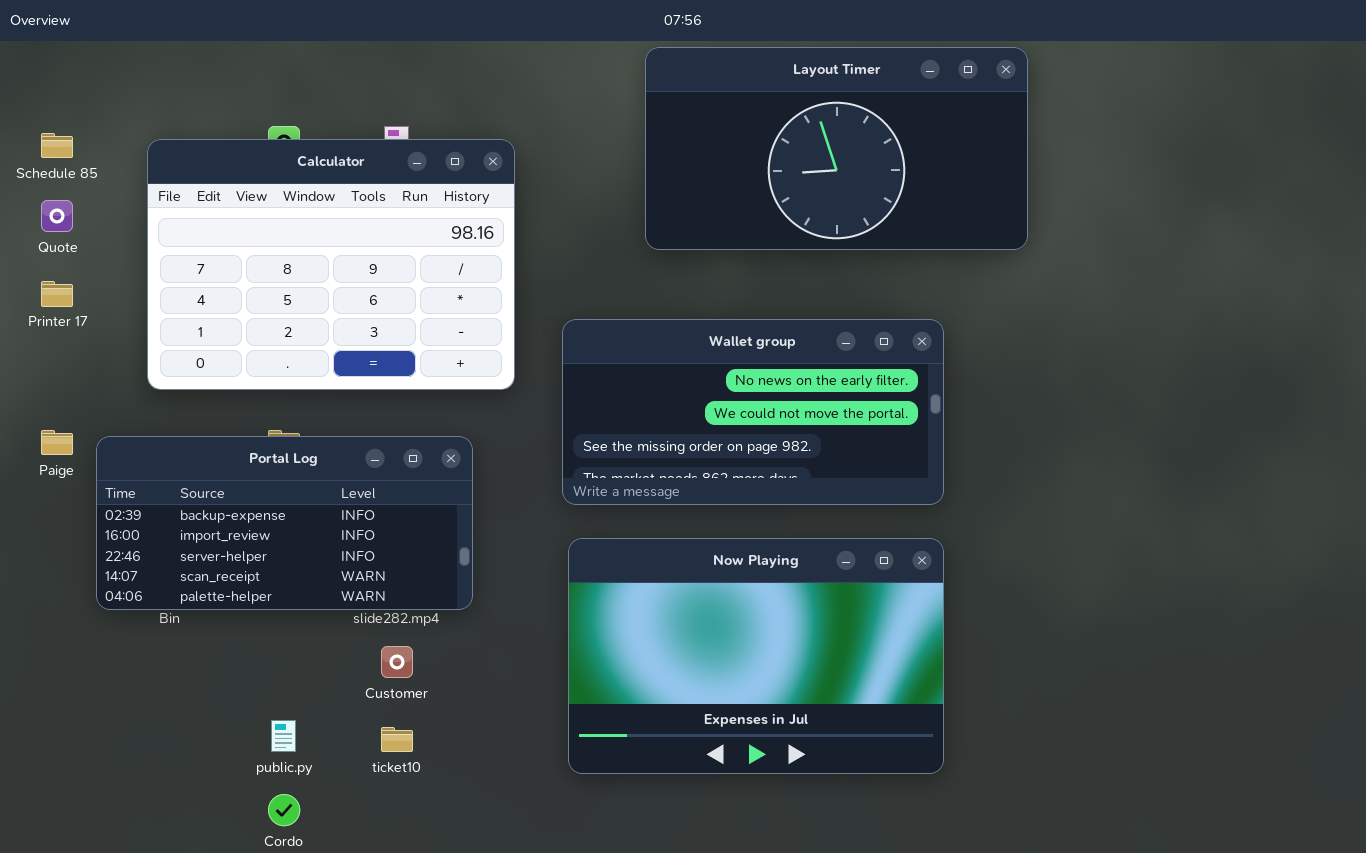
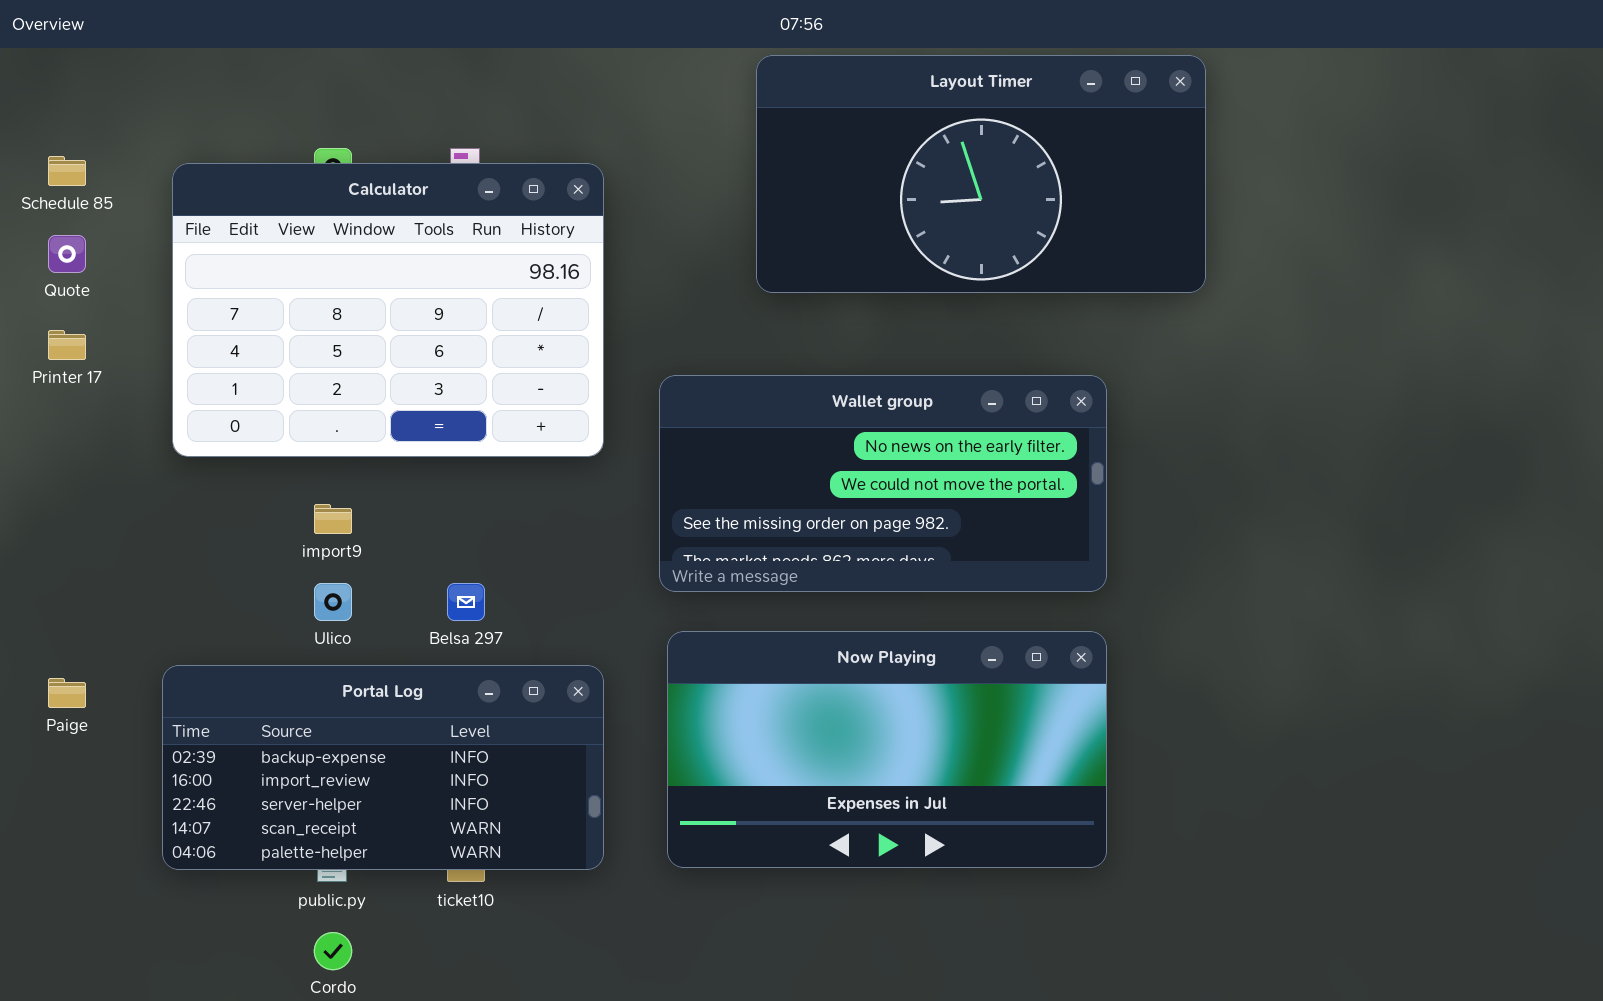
Paige: [41,430,73,455] -> [48,678,86,708], moved
Portal Log: [96,436,473,610] -> [162,665,604,870], moved
Now Playing: [568,538,944,774] -> [667,631,1107,868], resized

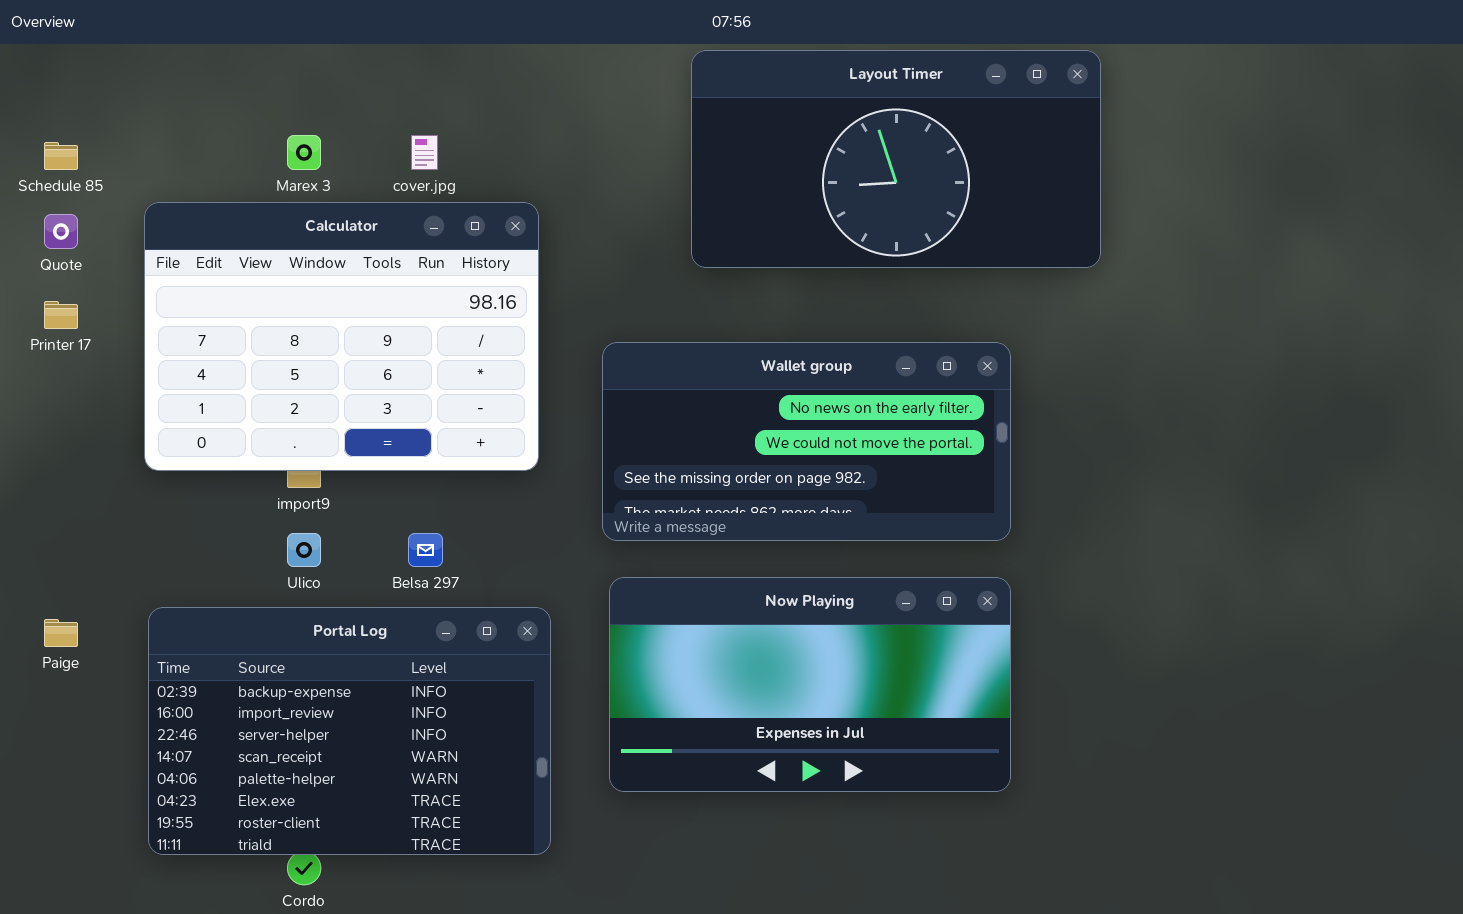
Calculator: [172,163,604,457] -> [144,202,539,471], moved
Portal Log: [162,665,604,870] -> [148,607,551,855], resized

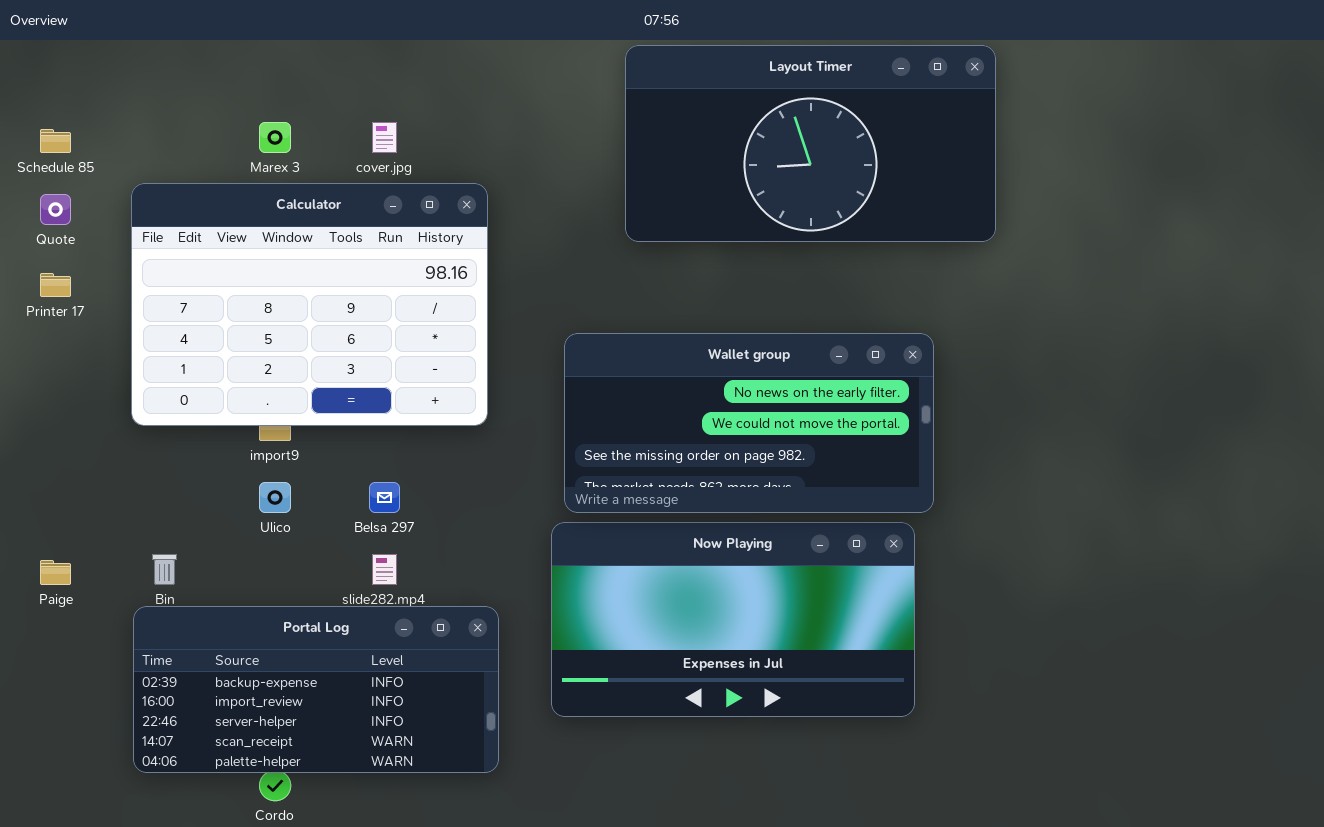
Wallet group: [602,342,1011,541] -> [564,333,934,513], moved
Portal Log: [148,607,551,855] -> [133,606,499,773], resized

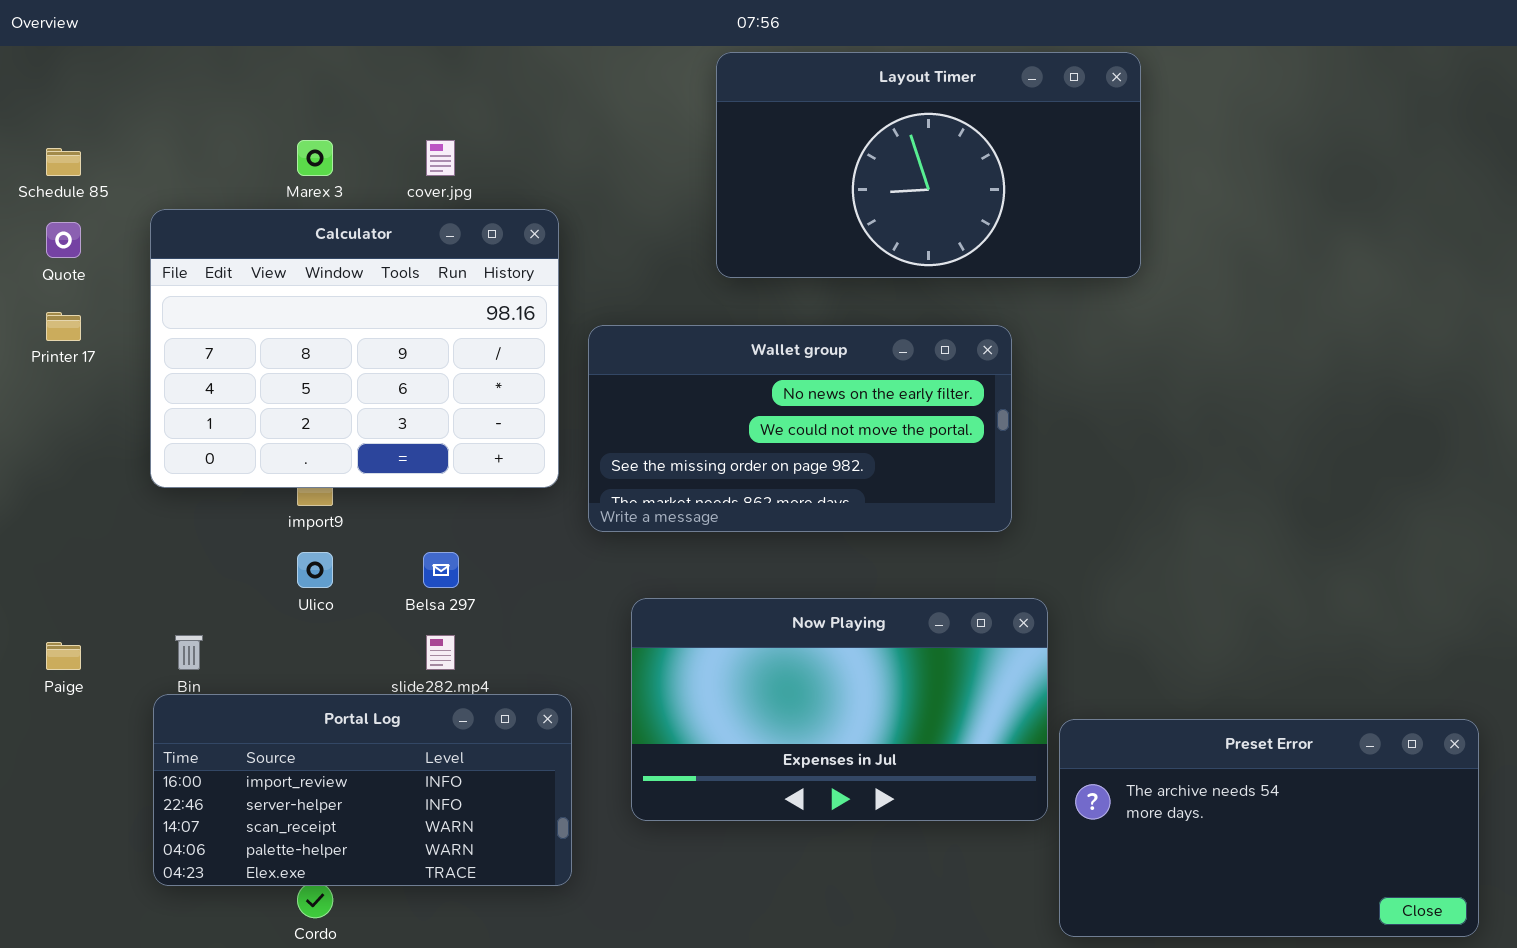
Wallet group: [564,333,934,513] -> [588,325,1012,532], moved
Portal Log: [133,606,499,773] -> [153,694,572,886], scrolled down 1 row
Preset Error: none -> [1059,719,1479,937], opened

